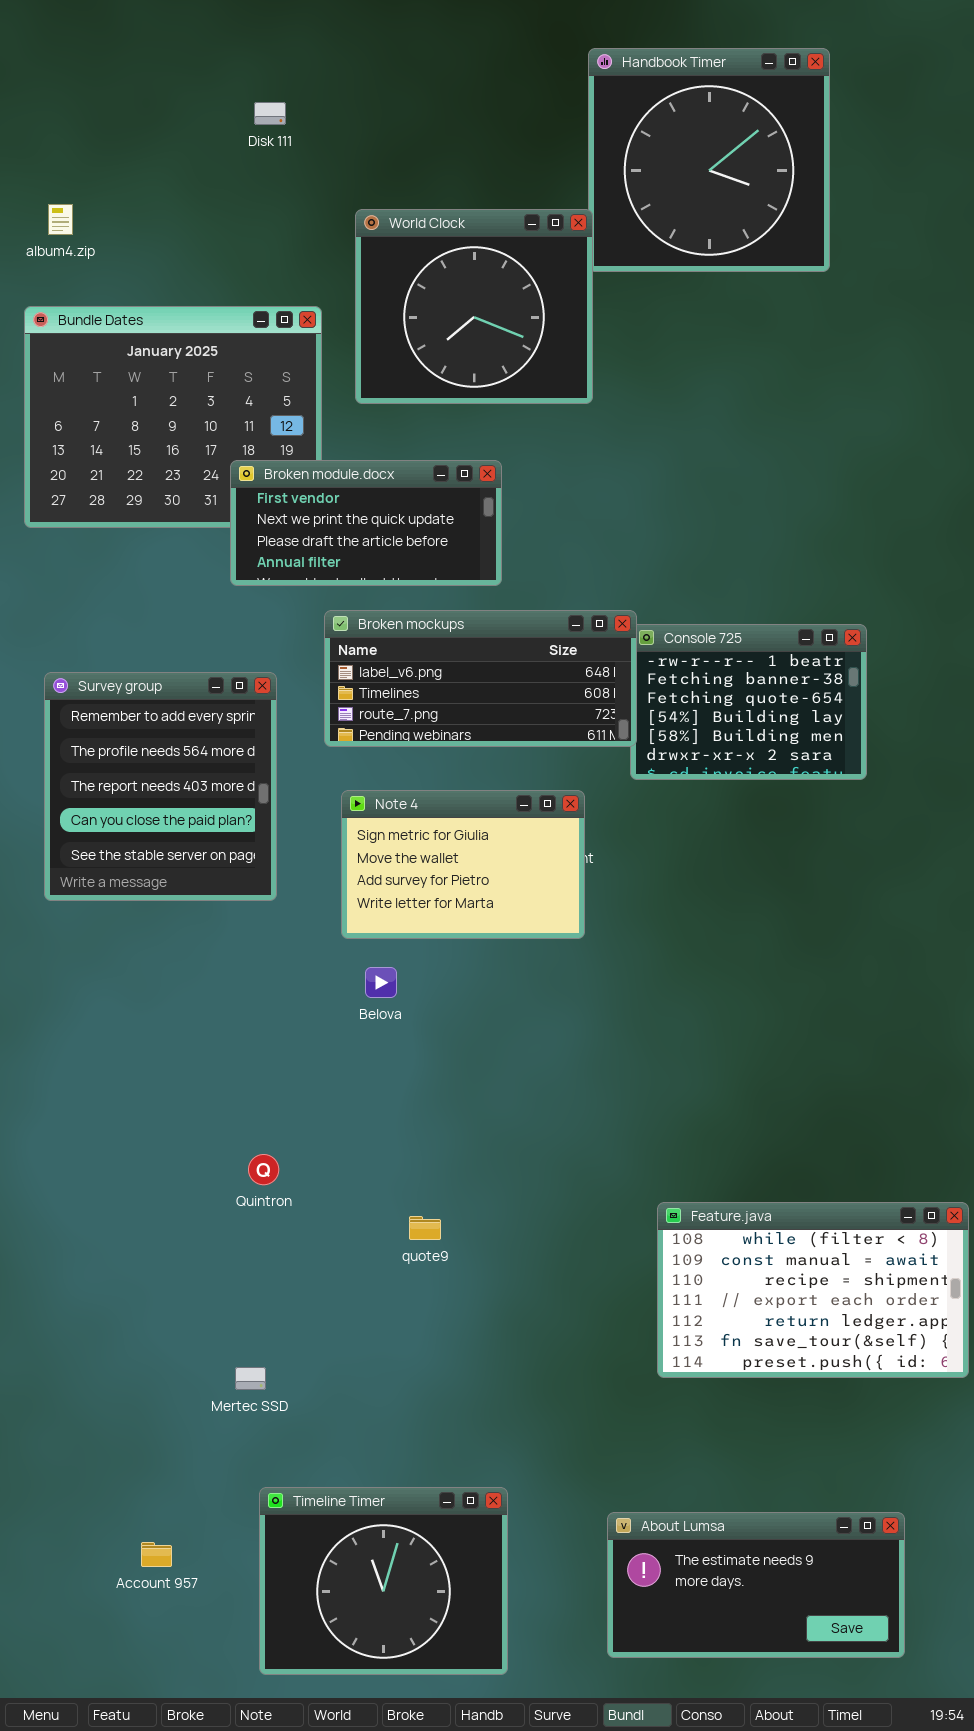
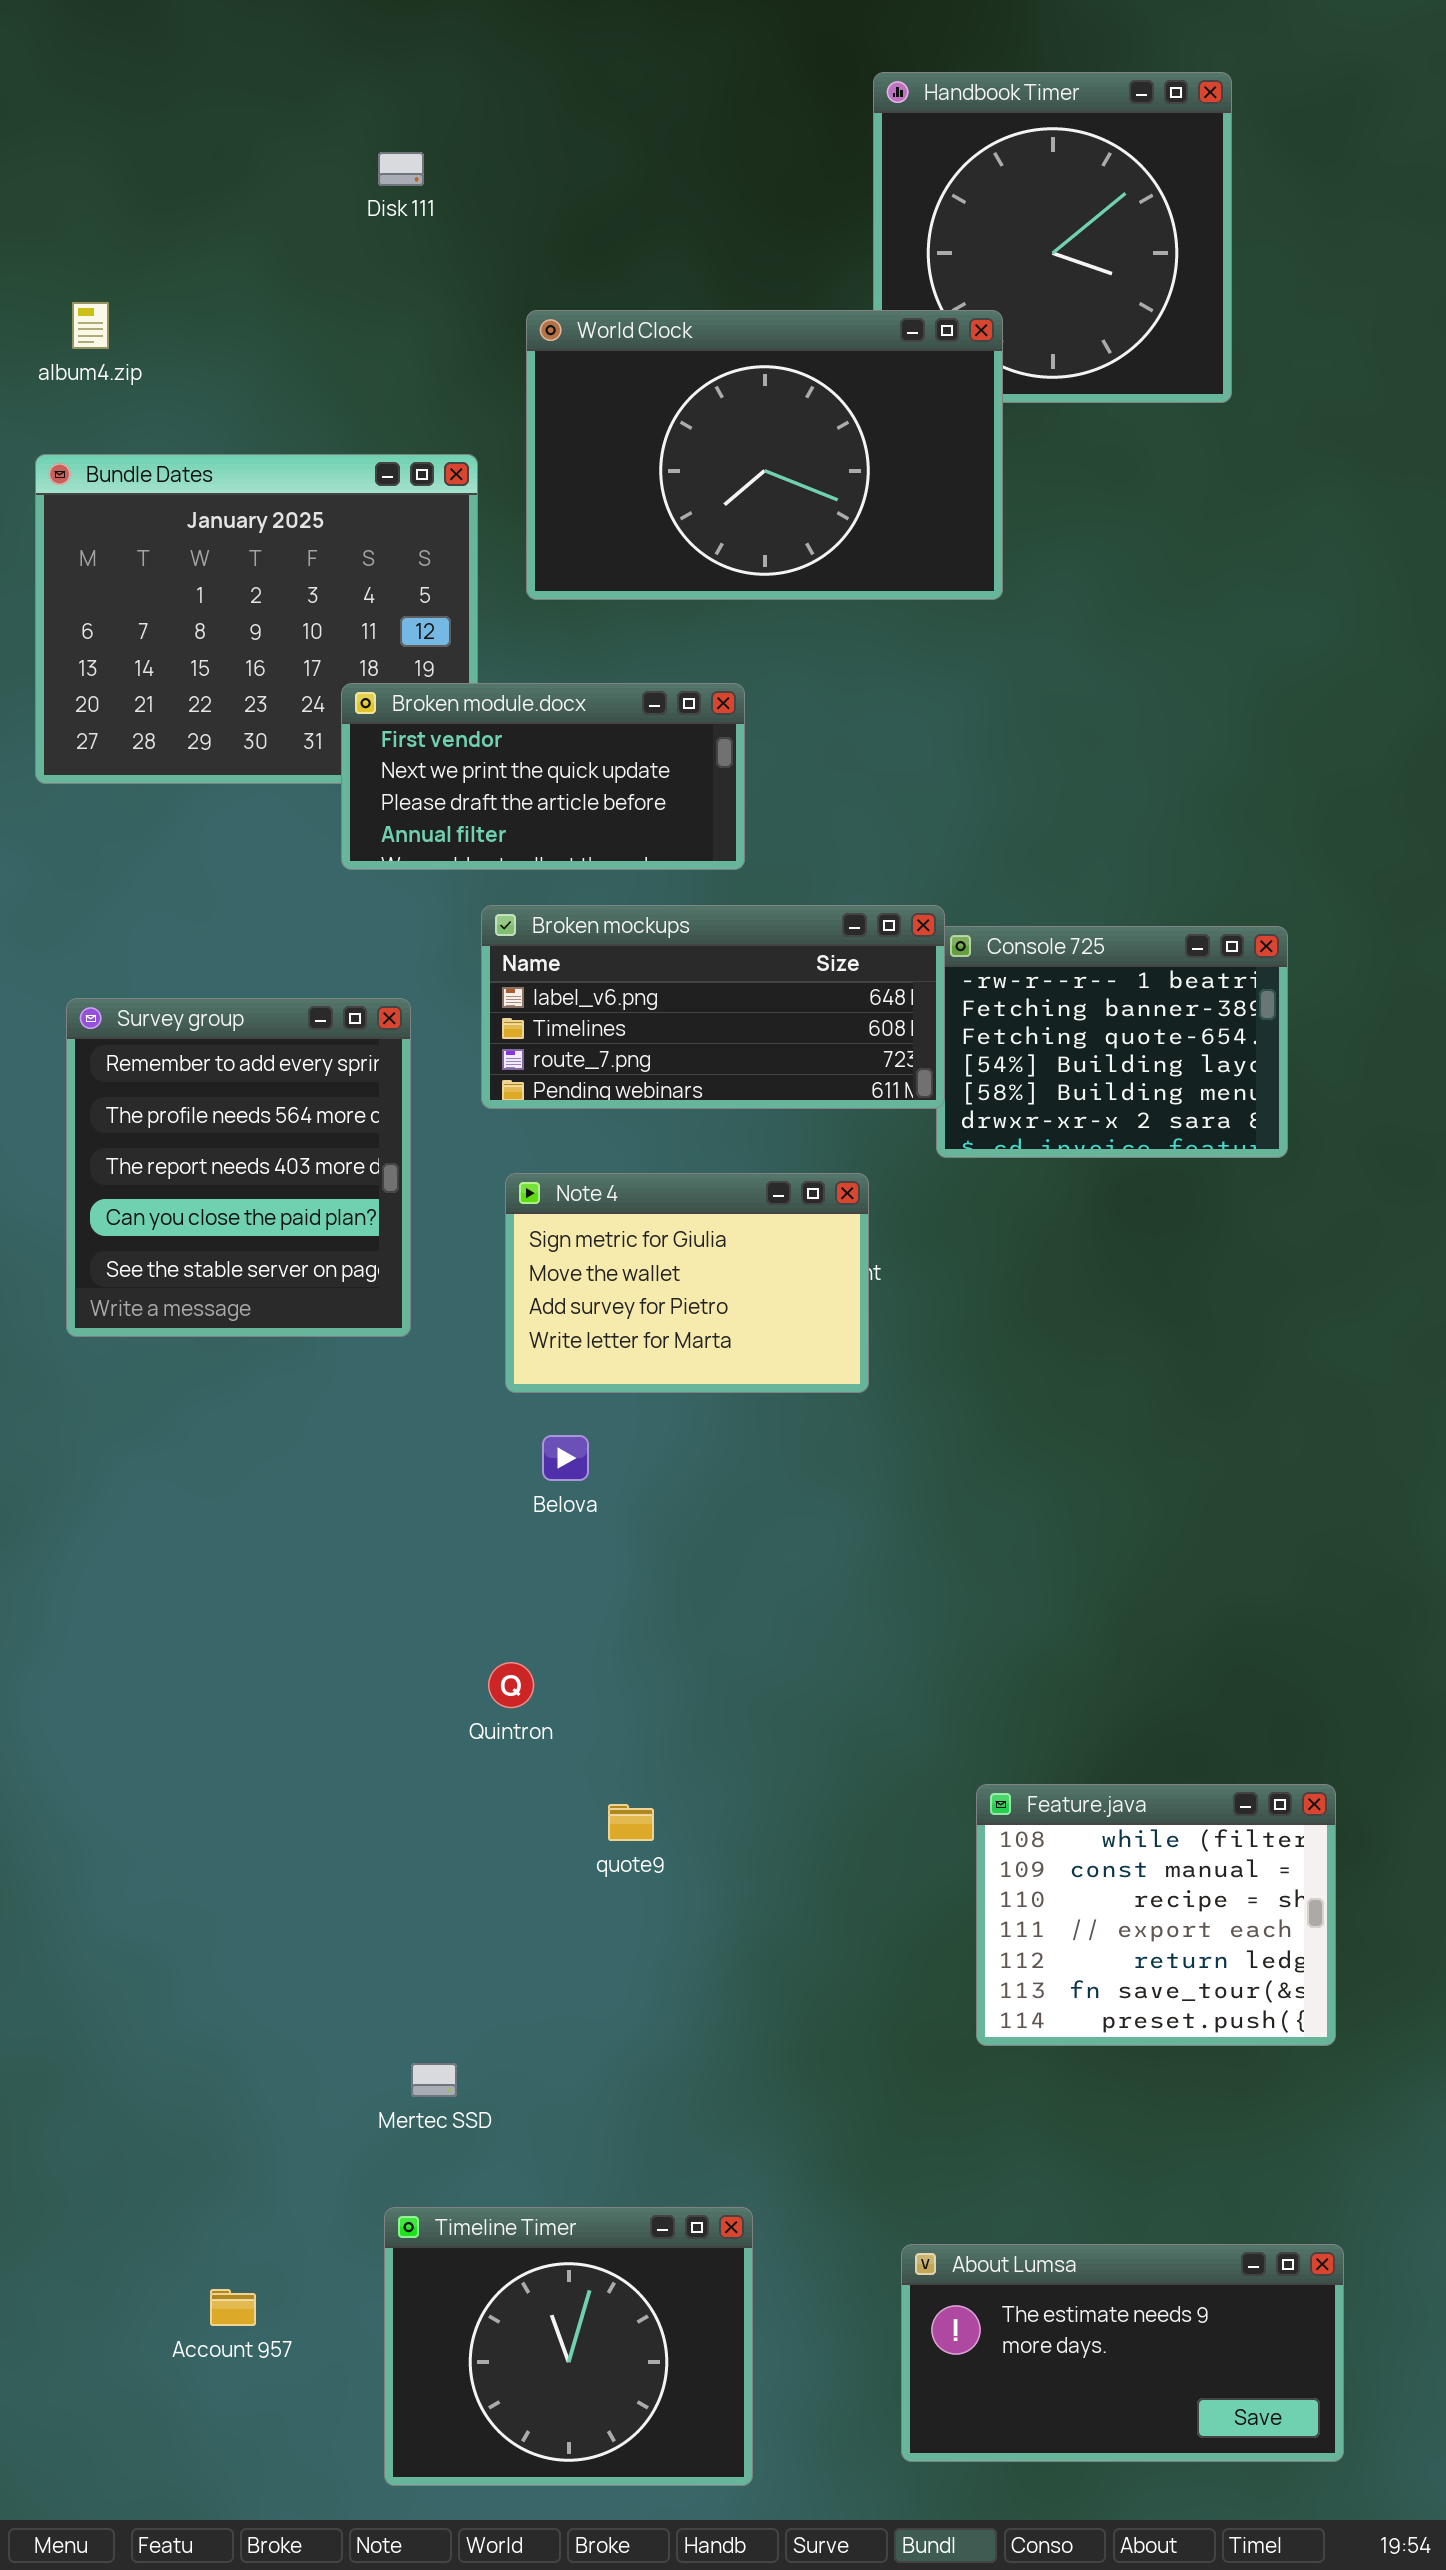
World Clock: [355,209,593,404] -> [526,310,1003,600], resized
Quintron: [248,1154,279,1185] -> [488,1662,534,1708], moved
Feature.java: [657,1202,969,1378] -> [976,1784,1336,2046], resized
Mertec SSD: [235,1367,266,1390] -> [411,2063,457,2097], moved

